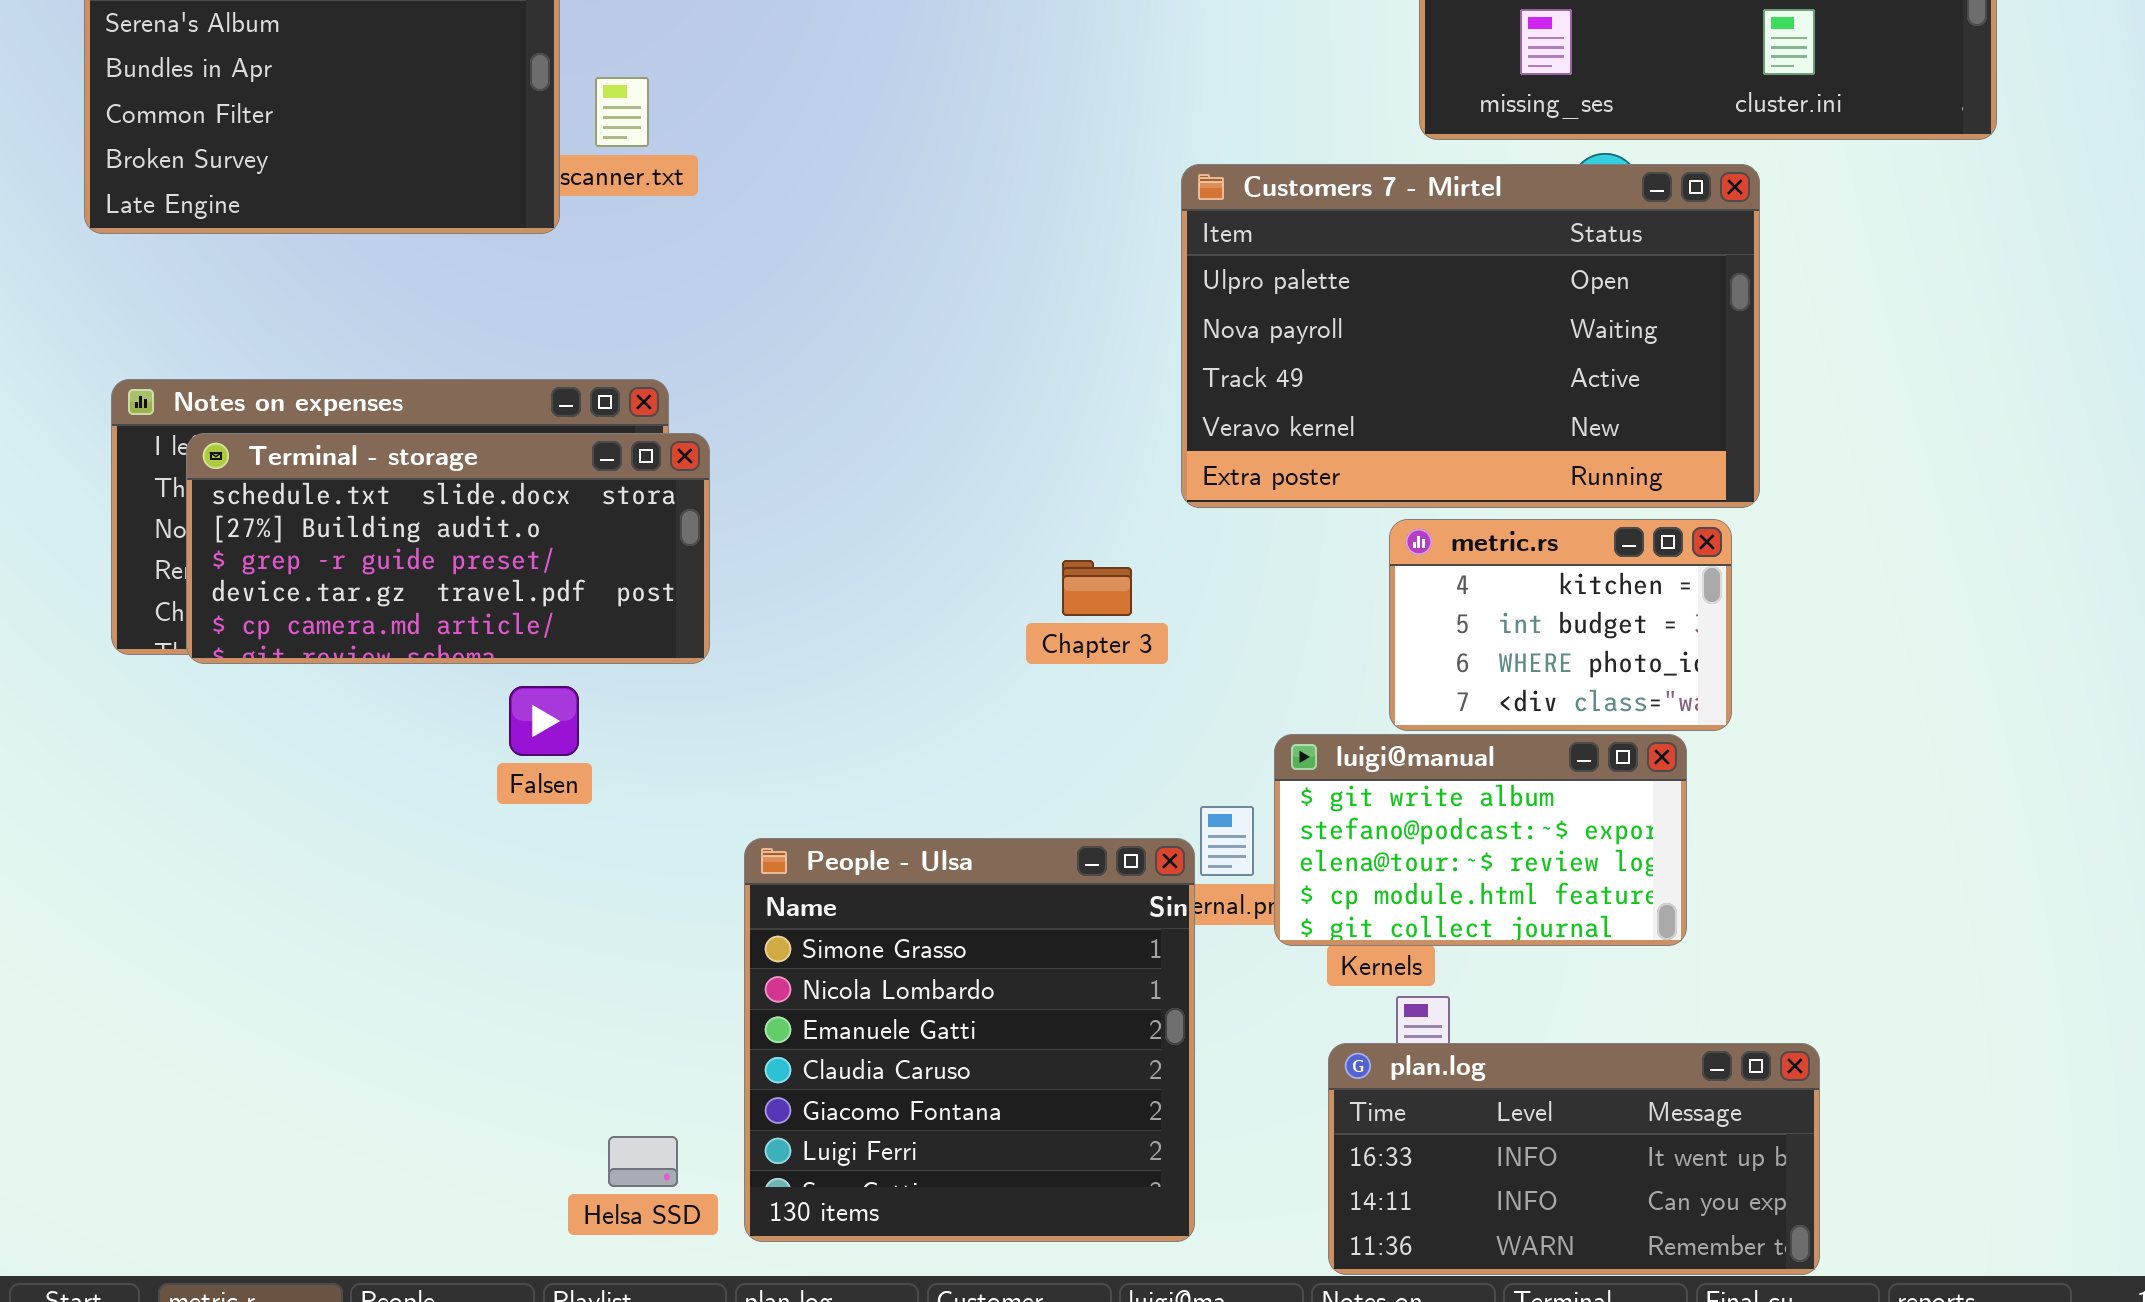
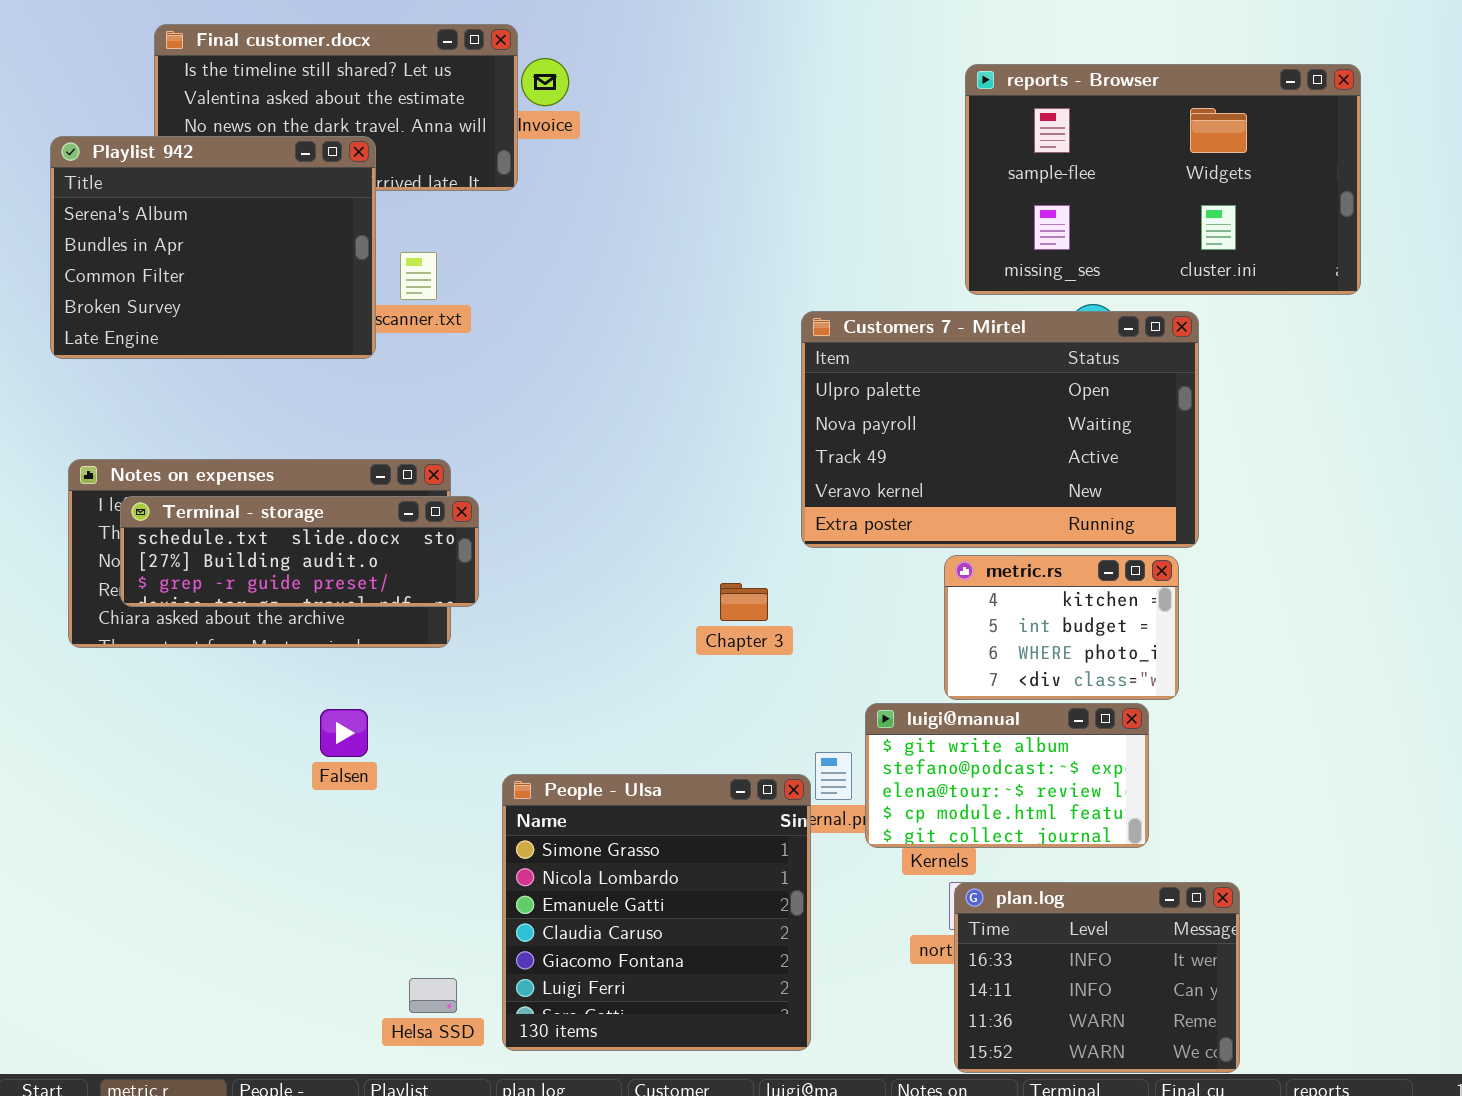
Terminal - storage: [186,433,710,664] -> [120,496,479,607], resized
Falsen: [509,686,579,756] -> [320,709,368,757], moved
plan.log: [1328,1043,1820,1275] -> [954,882,1240,1073], resized

